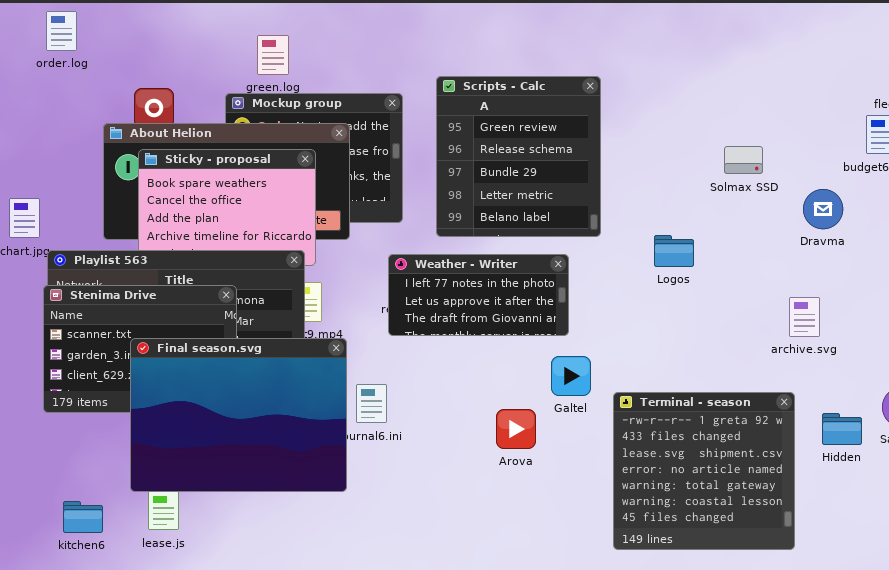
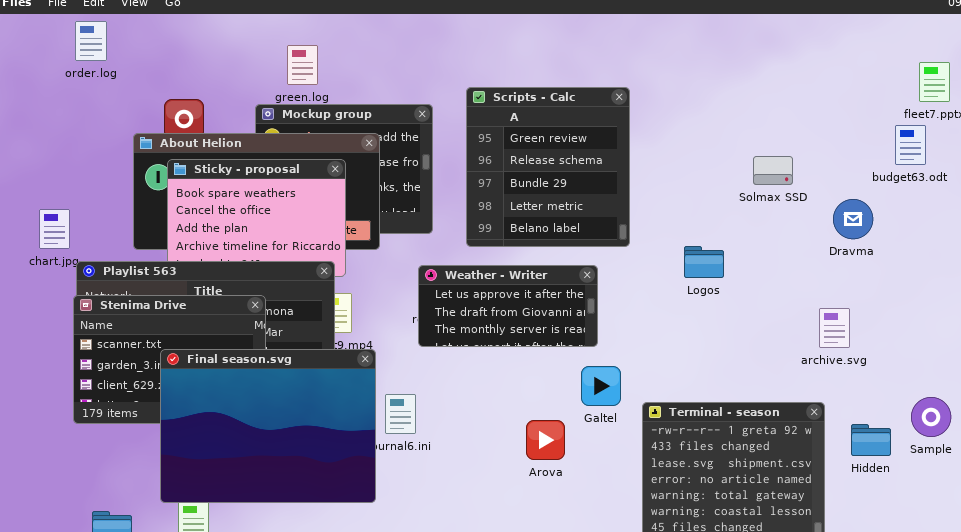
Weather - Writer: [388,254,569,336] -> [418,265,598,347], scrolled down 1 row

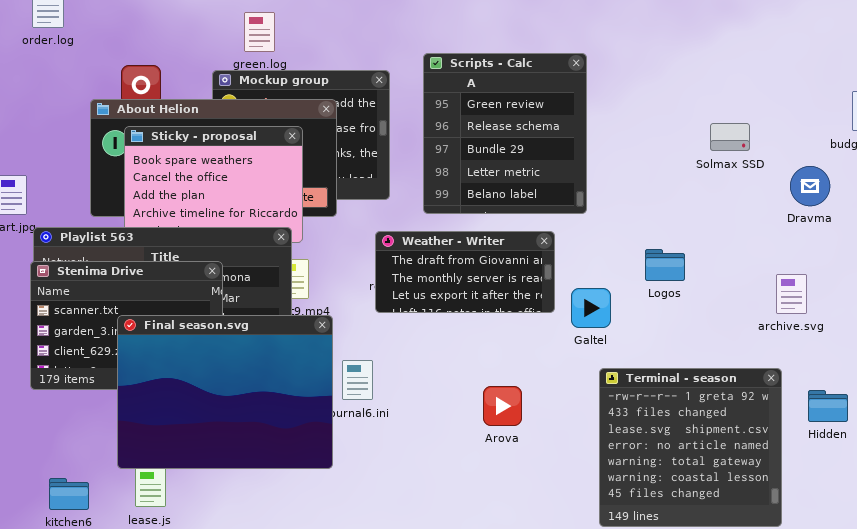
Logos: [684,246,724,278] -> [645,249,685,281], moved
Weather - Writer: [418,265,598,347] -> [375,231,555,313], scrolled down 1 row
Galtel: [581,366,621,406] -> [571,288,611,328], moved

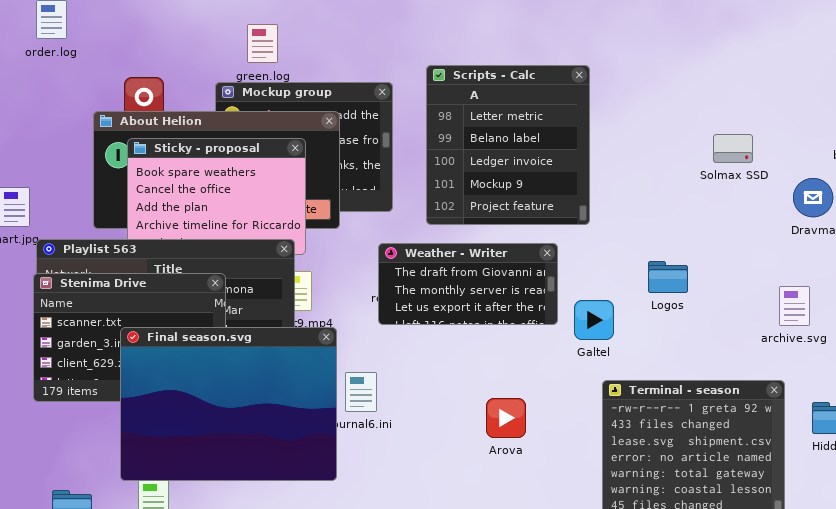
Scripts - Calc: [423,53,587,214] -> [426,65,590,225], scrolled down 3 rows

